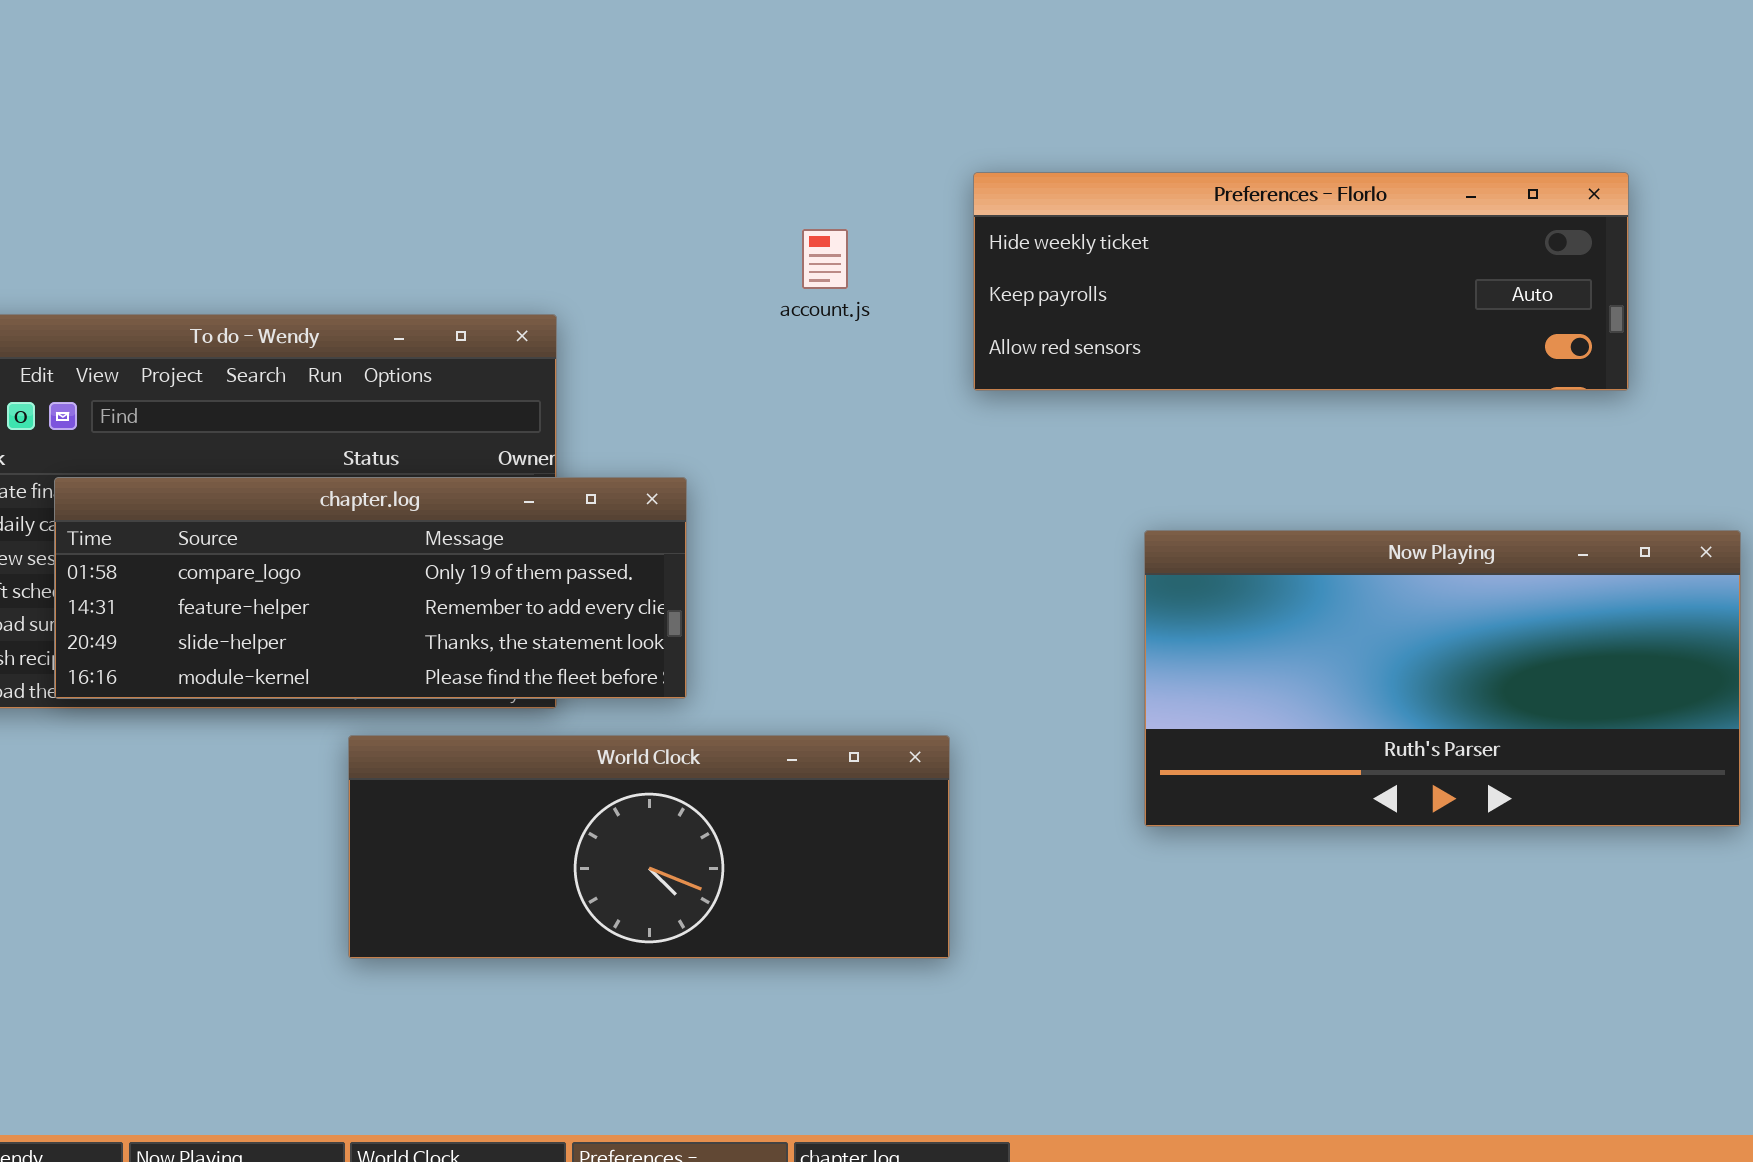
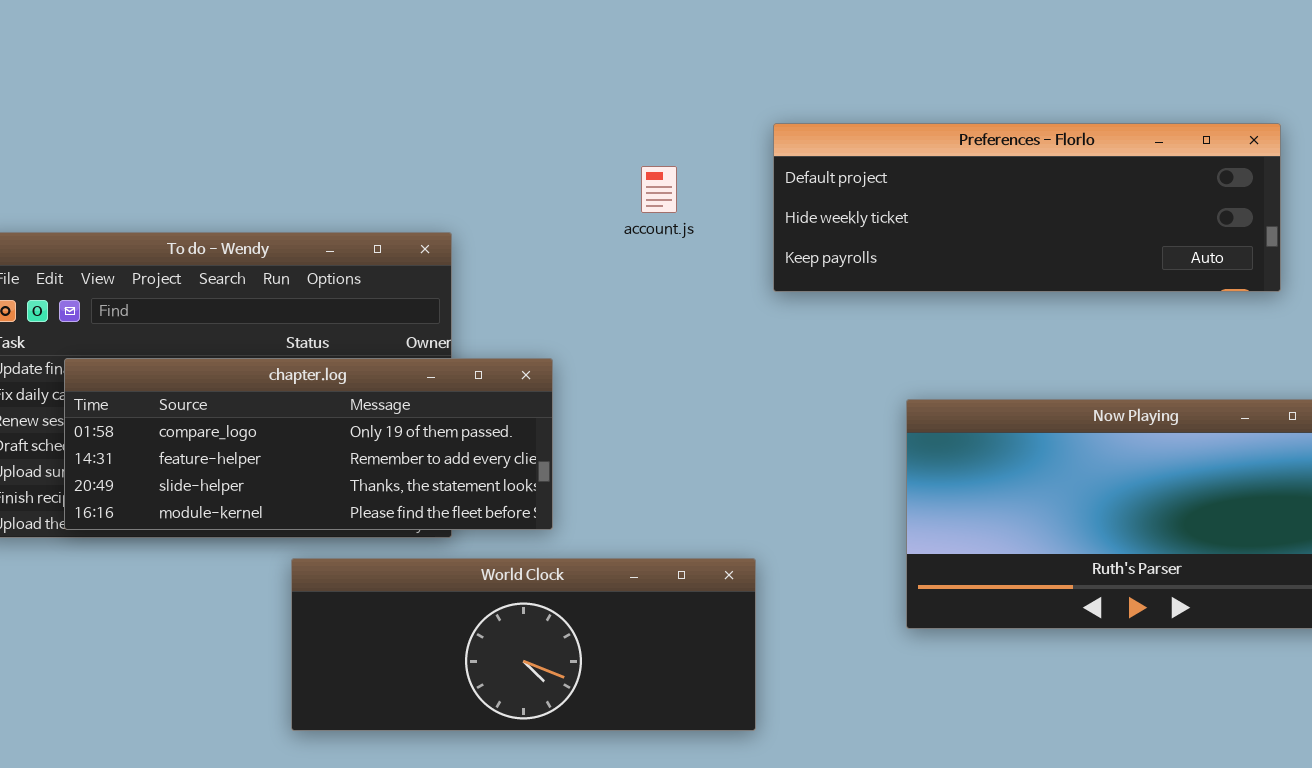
Preferences - Florlo: [973,172,1629,391] -> [773,123,1281,292], scrolled up 1 row

